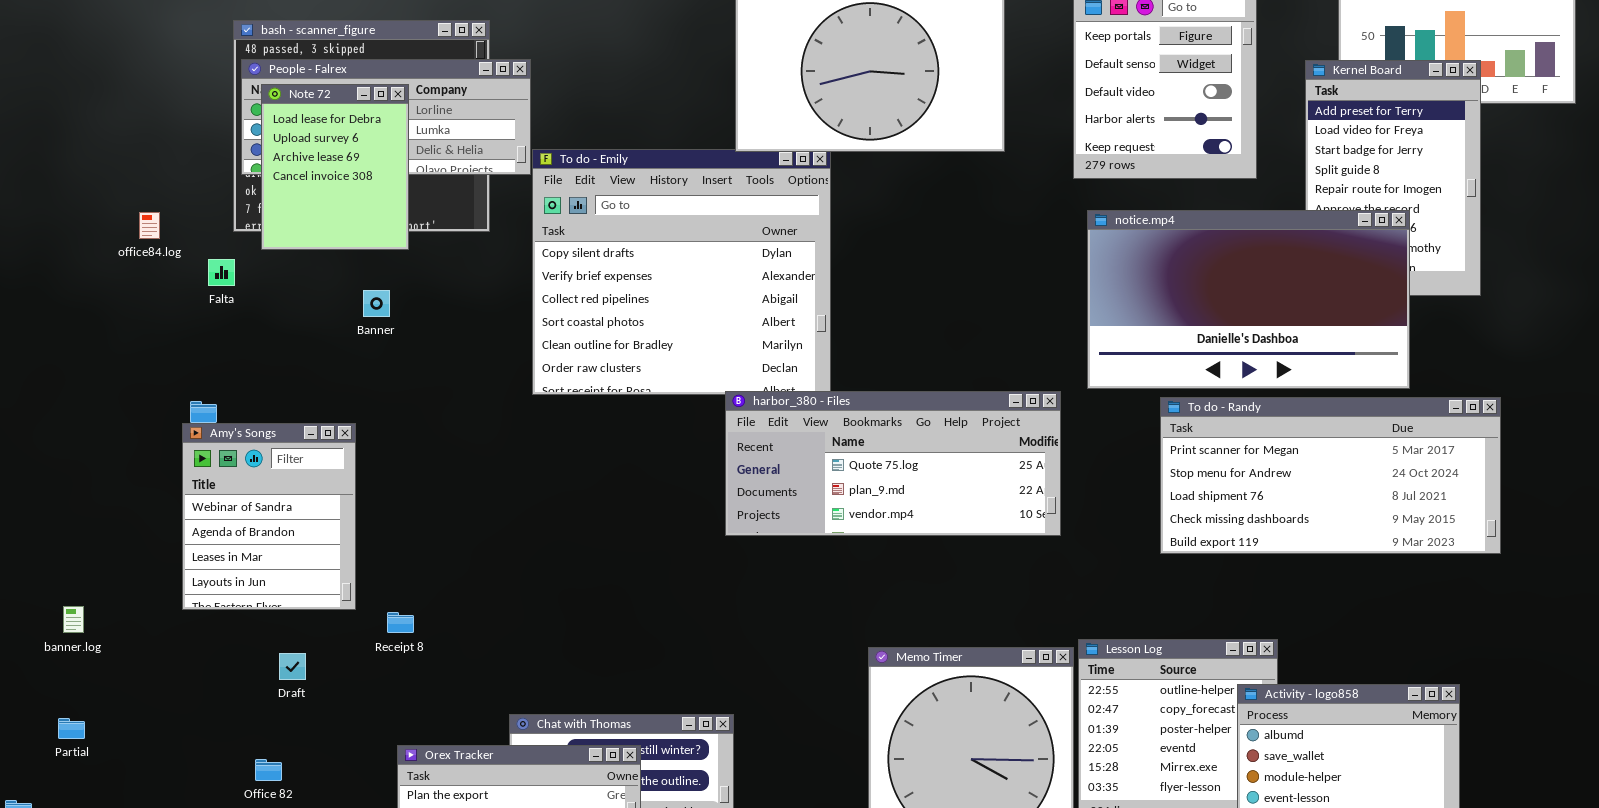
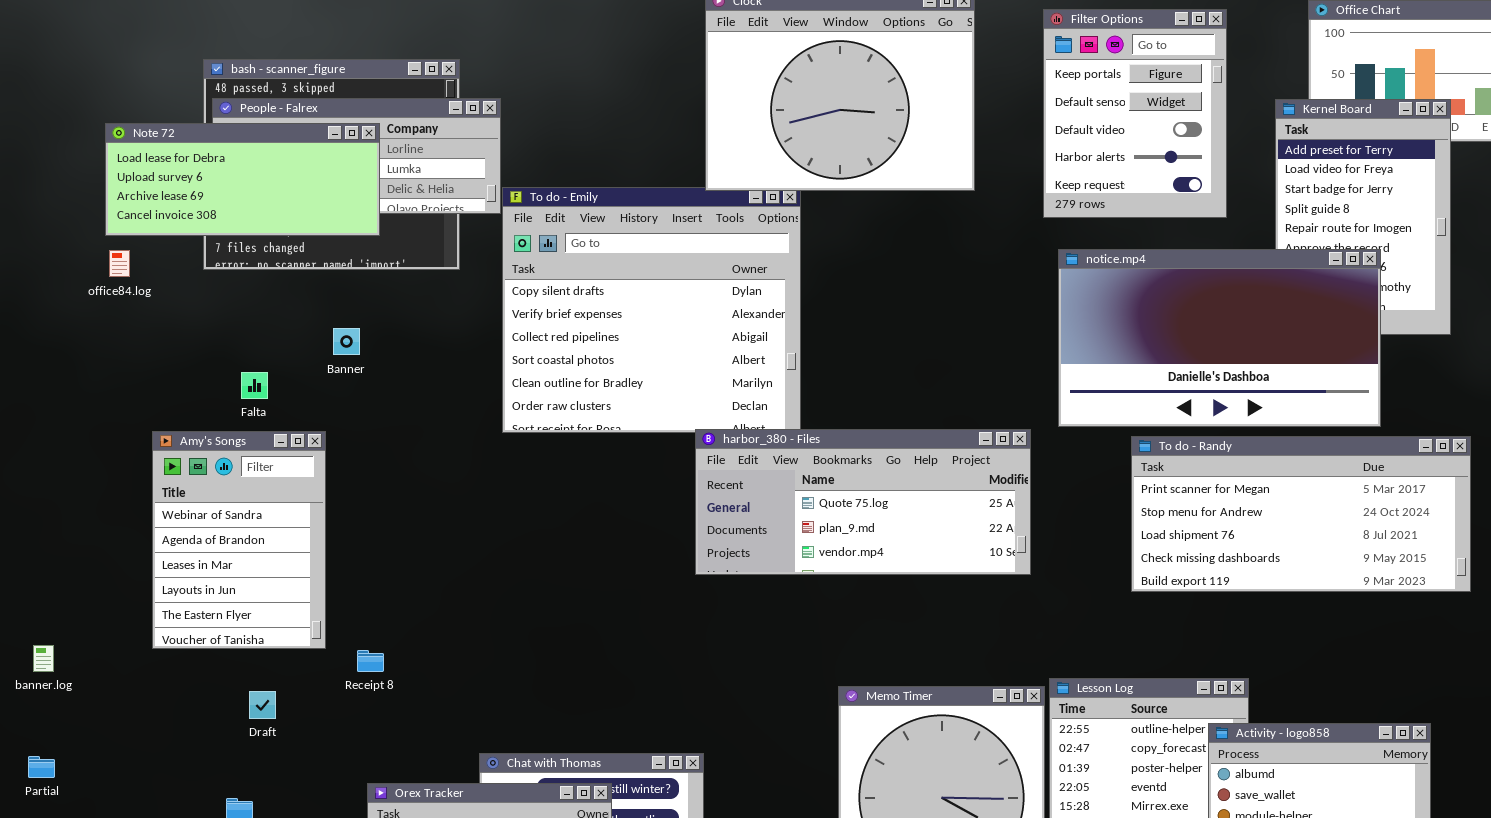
Note 72: [261,84,409,250] -> [105,123,380,236], resized
Falta: [208,259,235,286] -> [241,372,268,399], moved
Amy's Songs: [182,423,356,610] -> [152,431,326,649], resized

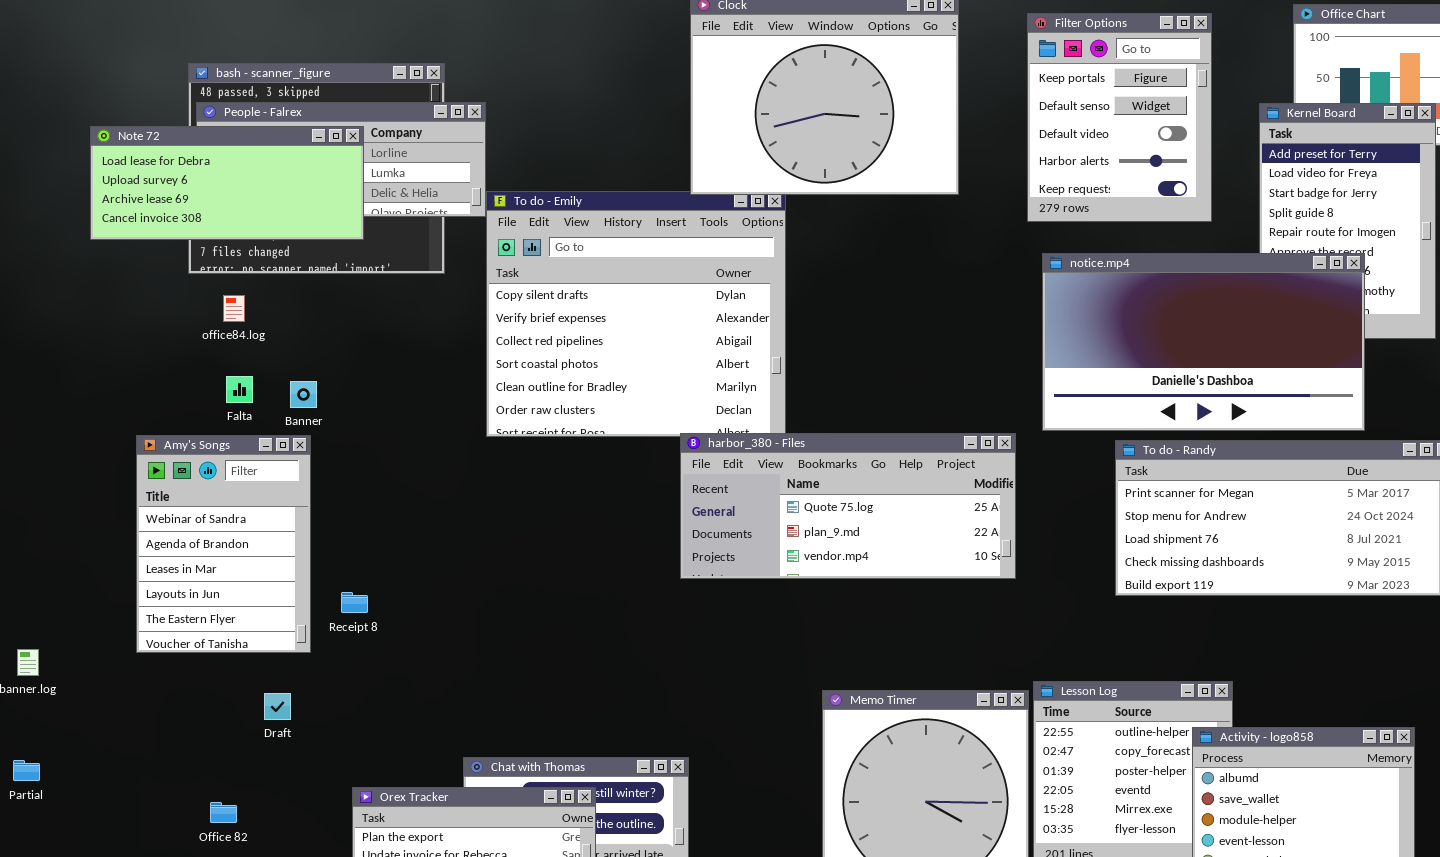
office84.log: [109,250,130,277] -> [223,295,245,322], moved
Banner: [333,328,360,355] -> [290,381,317,408], moved
Receipt 8: [357,650,384,672] -> [341,592,368,613], moved
Draft: [249,691,276,719] -> [264,693,291,720], moved

